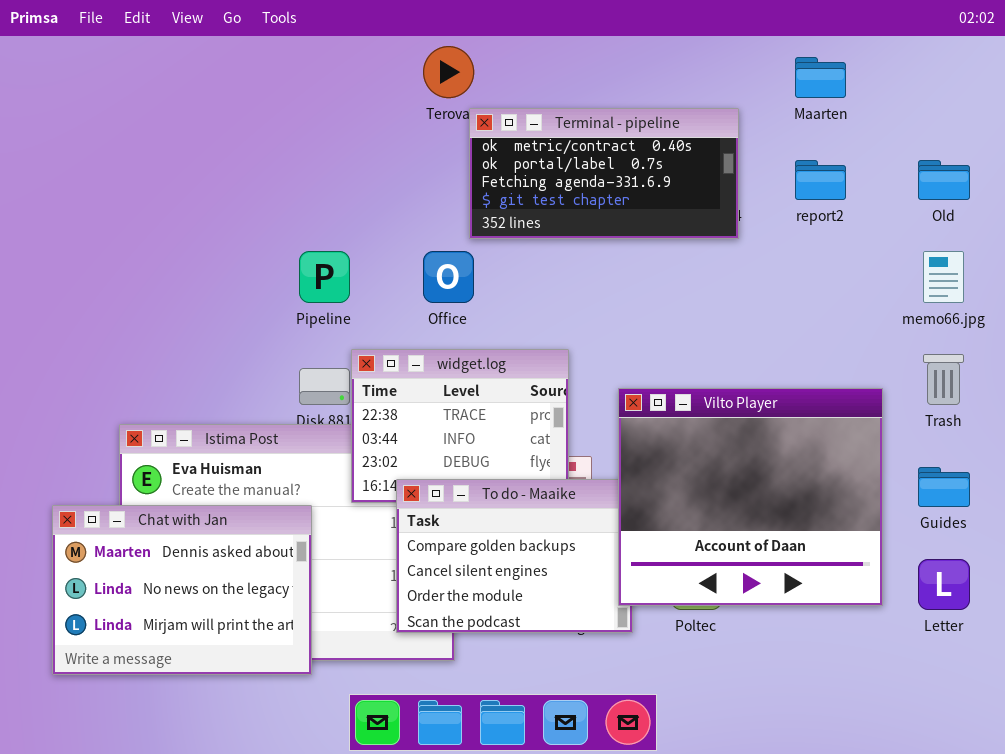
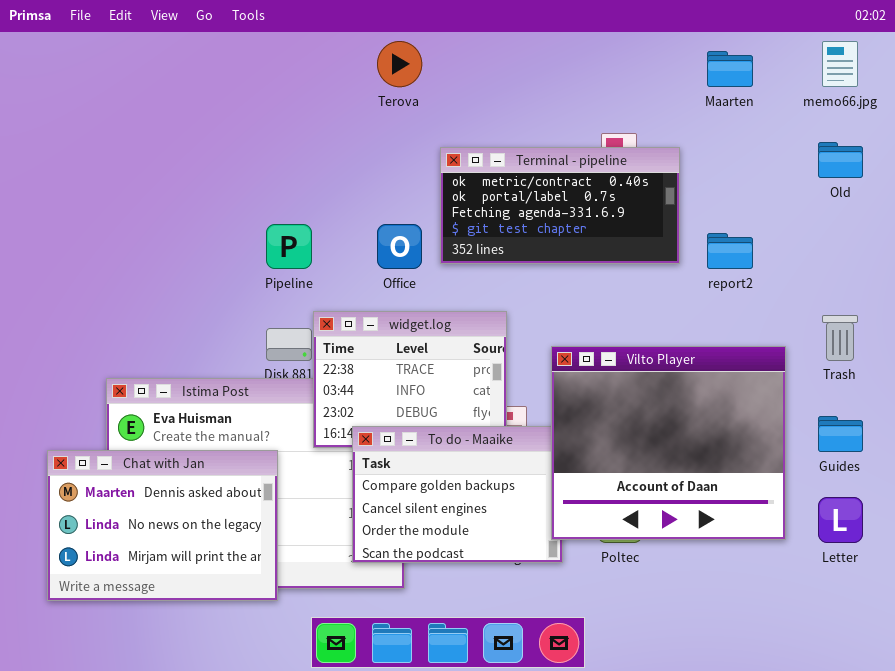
Terminal - pipeline: [469,108,739,239] -> [440,147,680,264], moved
report2: [795,160,846,200] -> [707,233,753,269], moved
memo66.jpg: [923,251,964,303] -> [822,41,858,87], moved

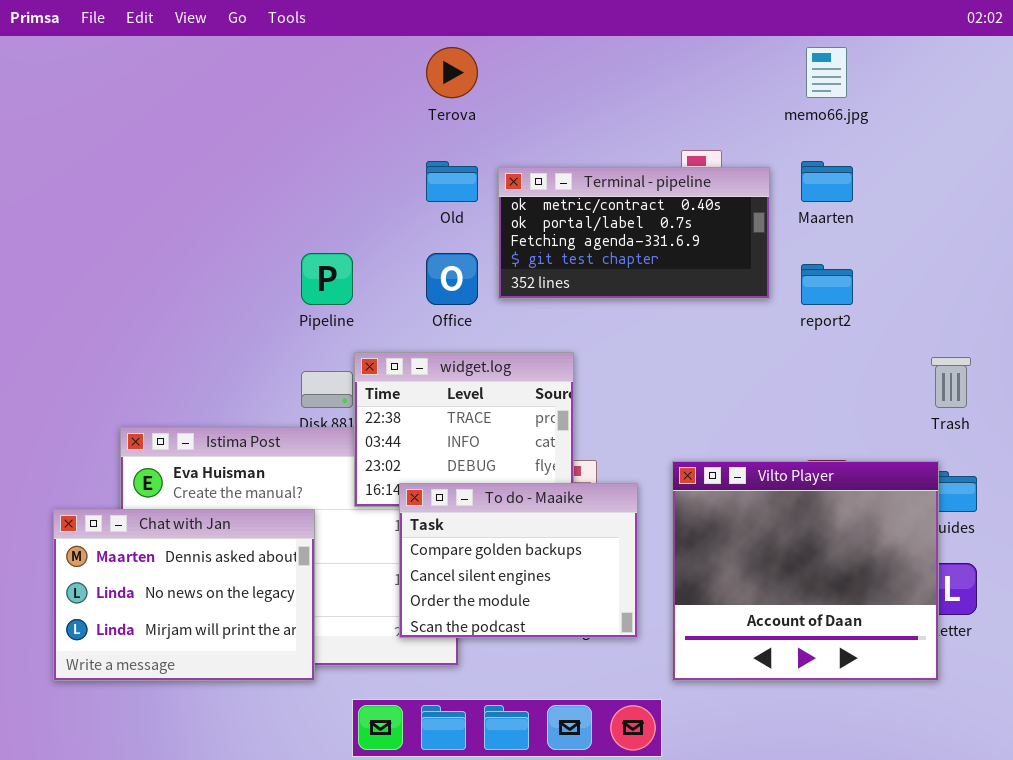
memo66.jpg: [822,41,858,87] -> [806,47,847,98], moved
Maarten: [707,51,753,87] -> [801,161,853,202], moved
Old: [818,142,863,178] -> [426,161,478,202], moved
Vilto Player: [551,346,786,540] -> [672,461,939,681], moved

